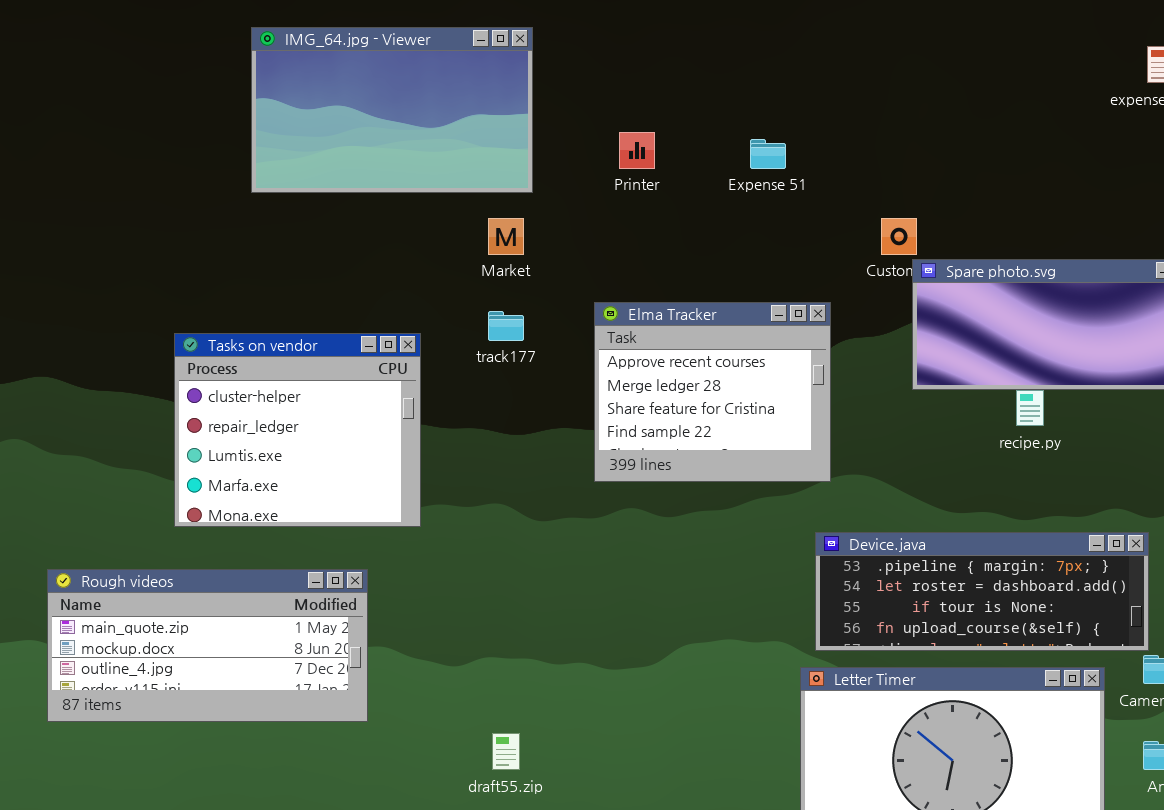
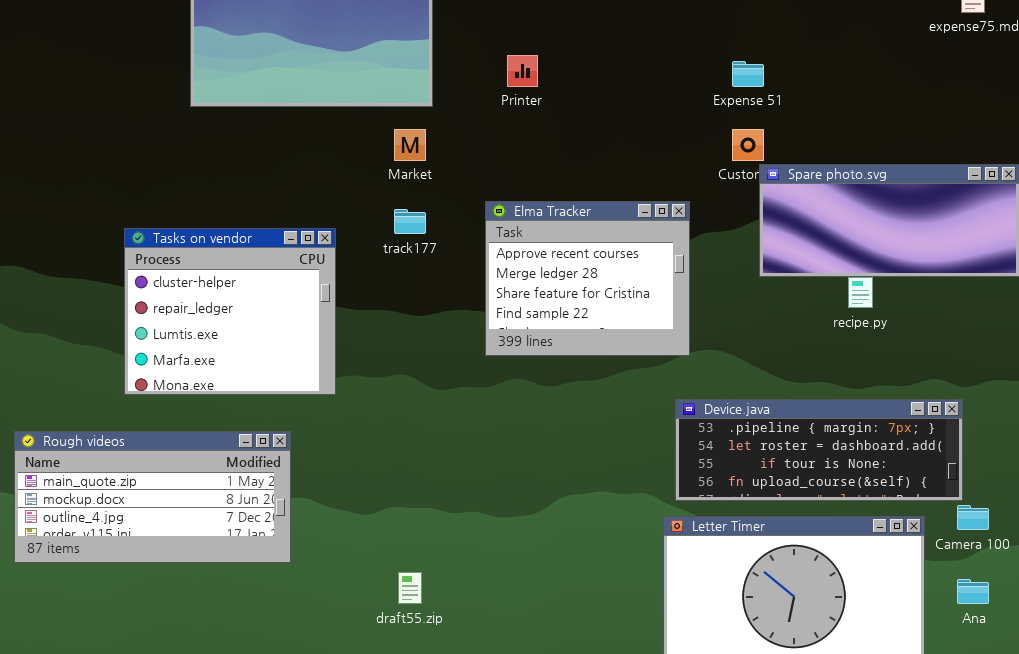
Expense 51: [750,139,786,169] -> [732,61,764,87], moved

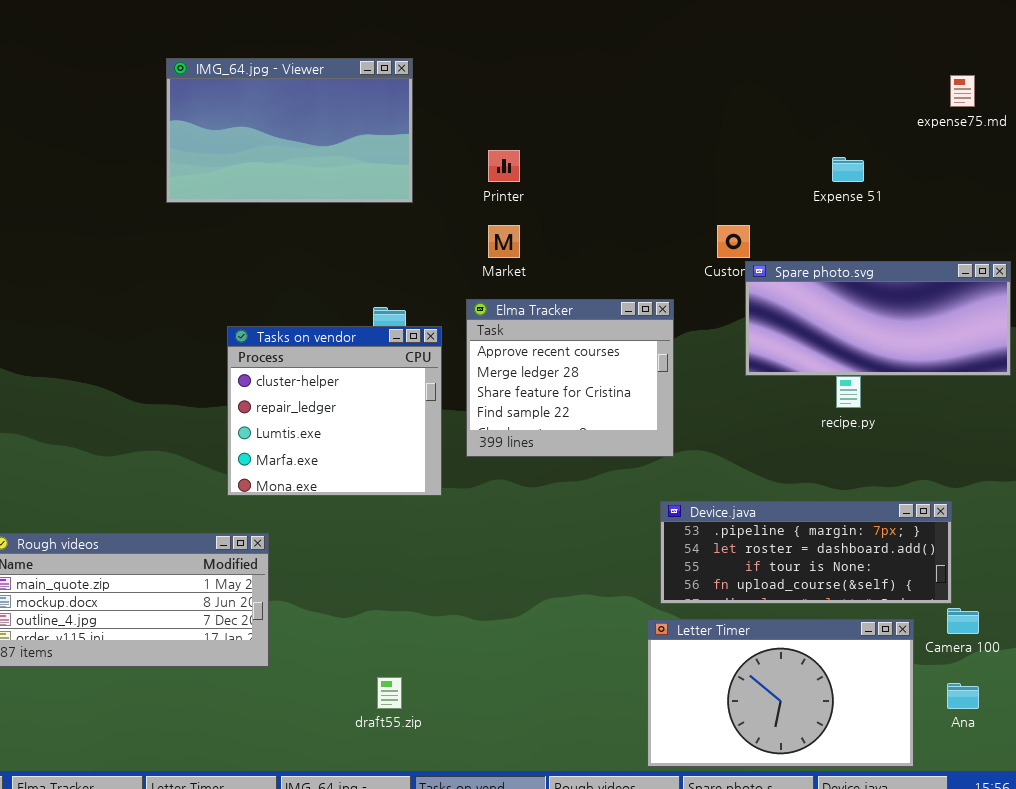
Expense 51: [732,61,764,87] -> [832,157,864,182], moved
Market: [394,129,426,161] -> [488,225,520,258], moved
Tasks on vendor: [124,228,336,395] -> [227,326,442,496], moved

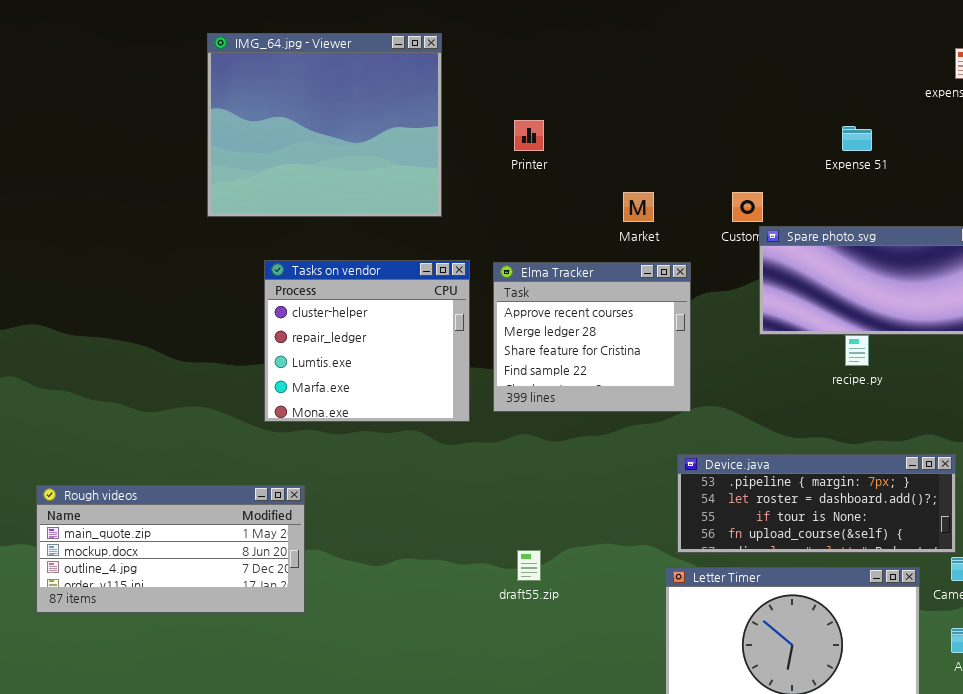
IMG_64.jpg - Viewer: [166,58,413,203] -> [207,33,442,217], resized
Market: [488,225,520,258] -> [623,192,654,222], moved
Tasks on vendor: [227,326,442,496] -> [264,260,470,422], moved
draft55.zip: [377,677,402,709] -> [517,550,541,581], moved

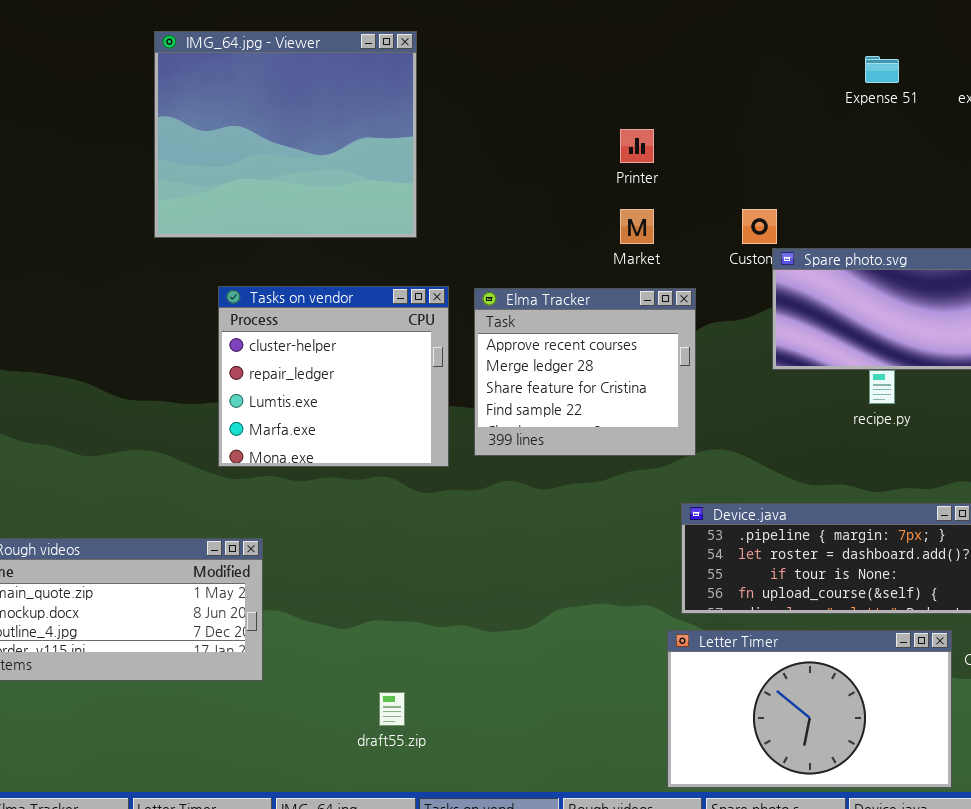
Printer: [514,120,544,151] -> [620,129,654,163], moved
Expense 51: [842,126,872,151] -> [865,56,899,83], moved
draft55.zip: [517,550,541,581] -> [379,692,405,726], moved

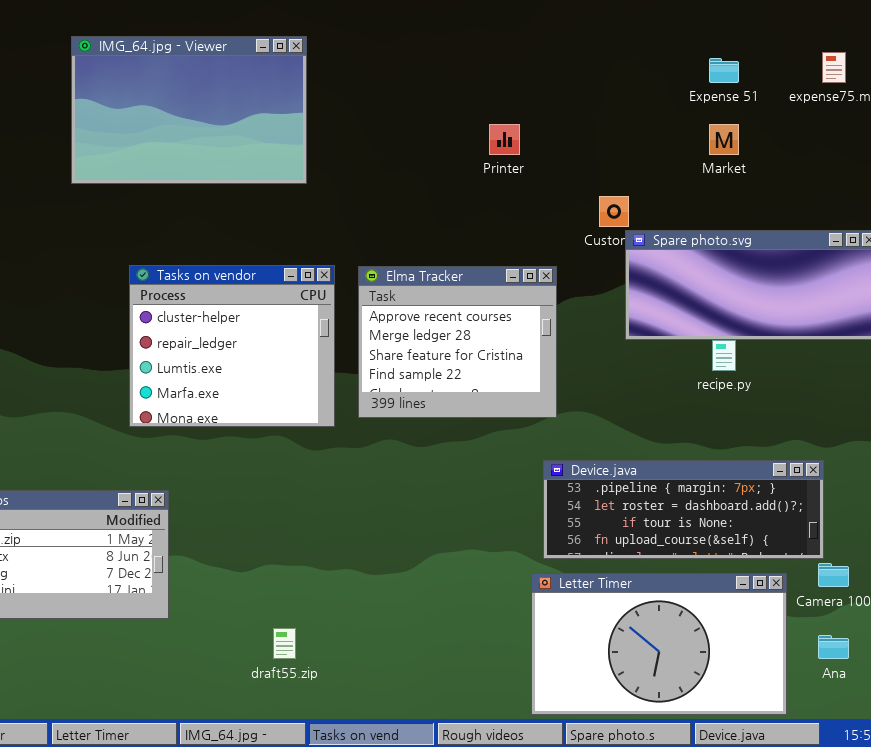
IMG_64.jpg - Viewer: [154,31,417,238] -> [71,36,307,184], resized
Market: [620,209,654,244] -> [709,124,739,155], moved

